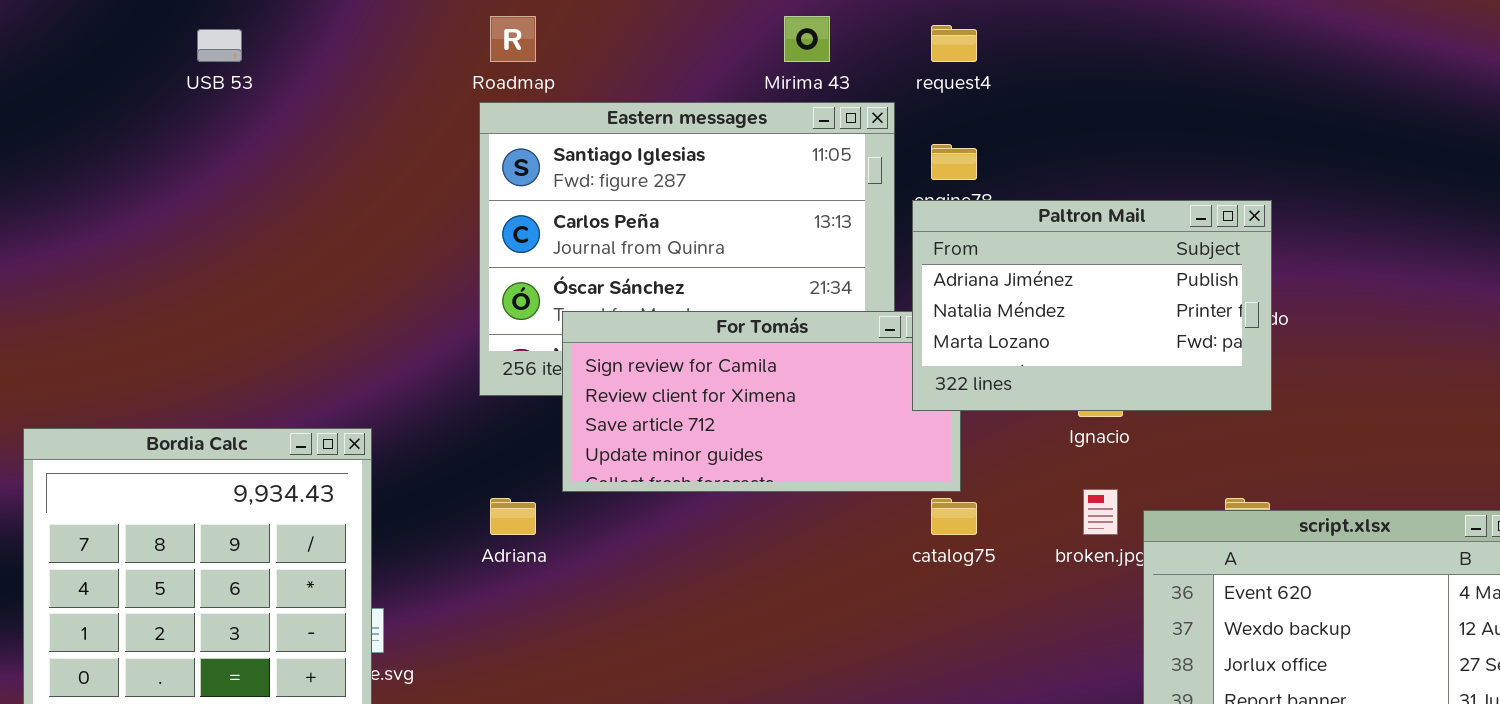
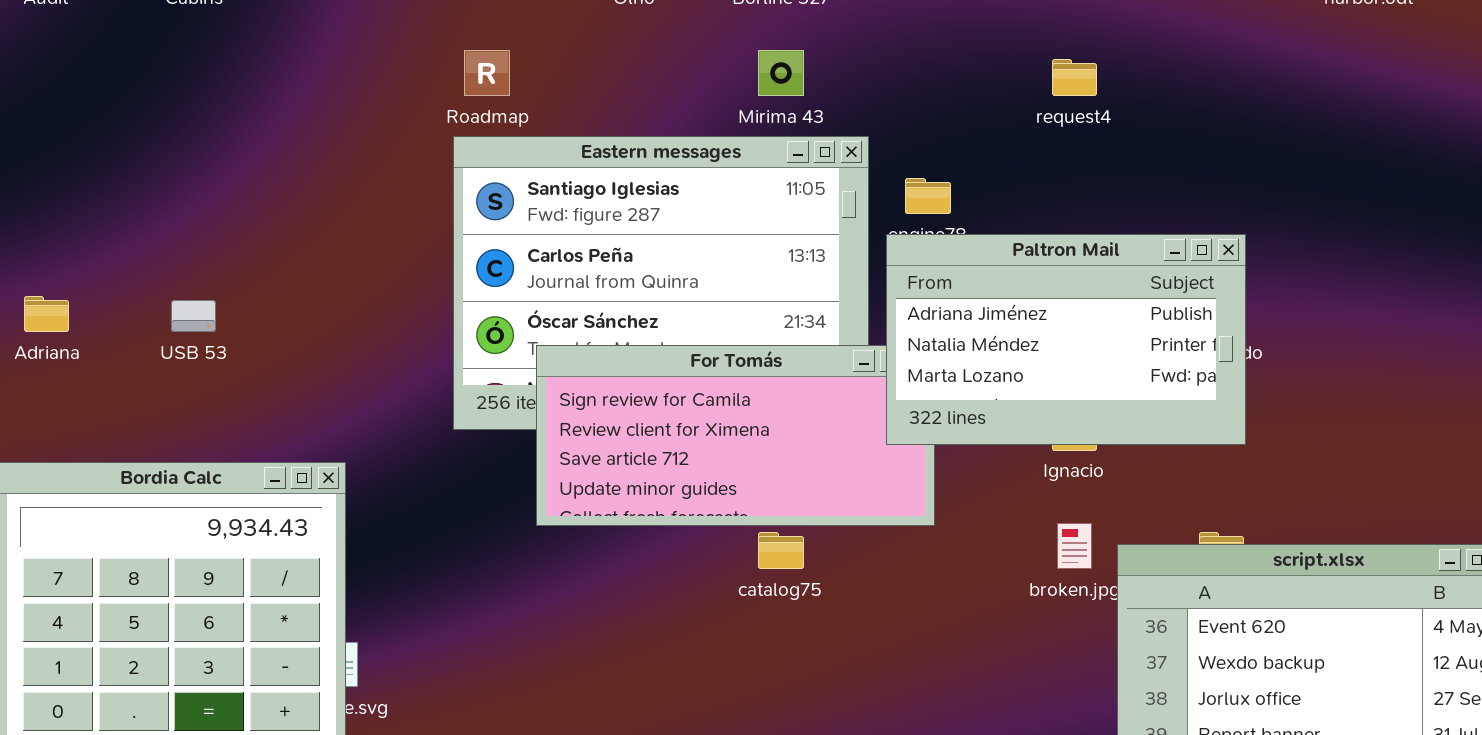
request4: [931,25,977,62] -> [1052,59,1097,96], moved
USB 53: [197,29,242,62] -> [171,300,216,332], moved
Adriana: [490,498,536,535] -> [24,296,69,332], moved
catalog75: [931,498,977,535] -> [758,532,804,569], moved

